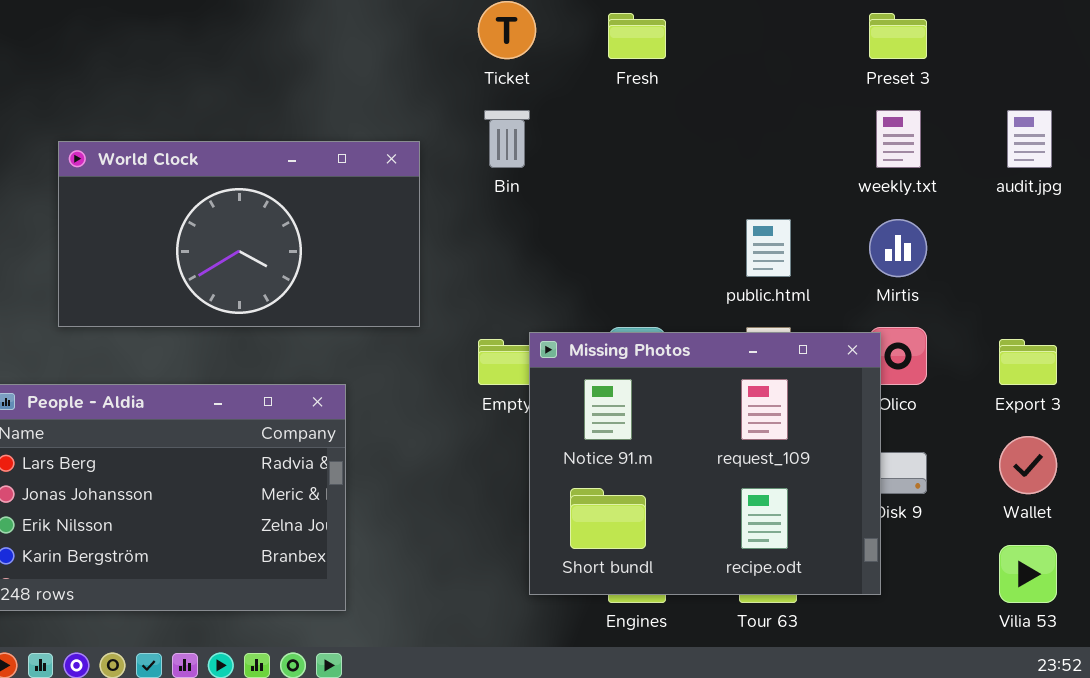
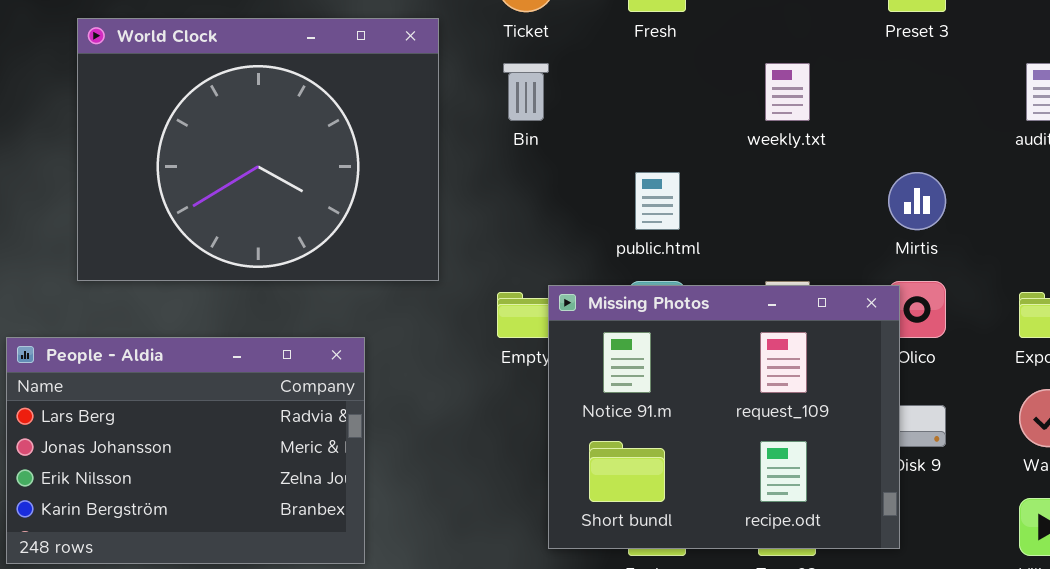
weekly.txt: [876,110,921,168] -> [765,63,810,121], moved
World Clock: [58,141,420,327] -> [77,18,439,281], resized
public.html: [746,219,791,277] -> [635,172,680,230], moved

